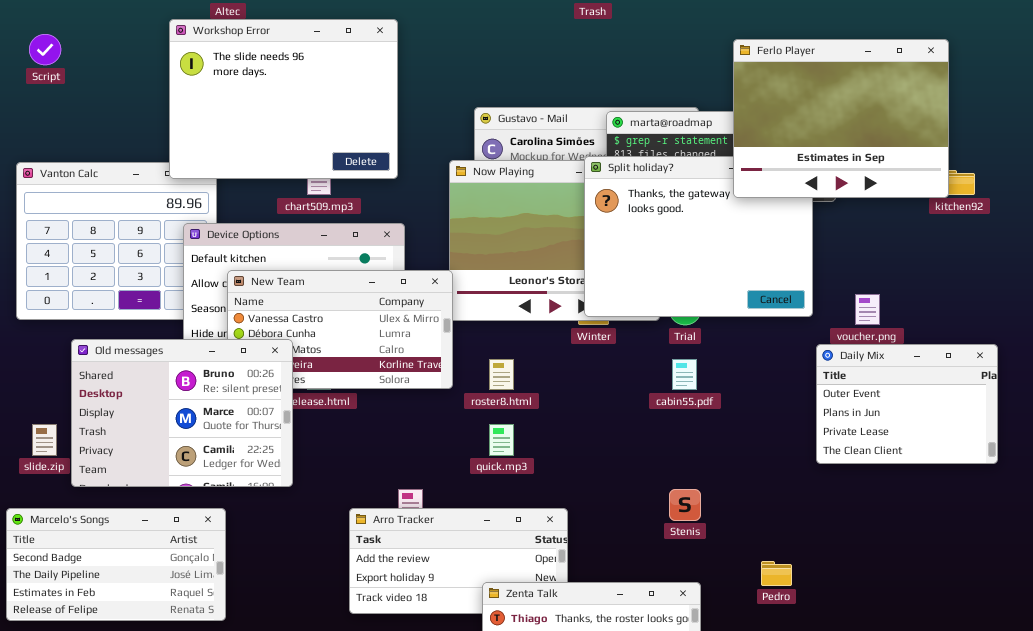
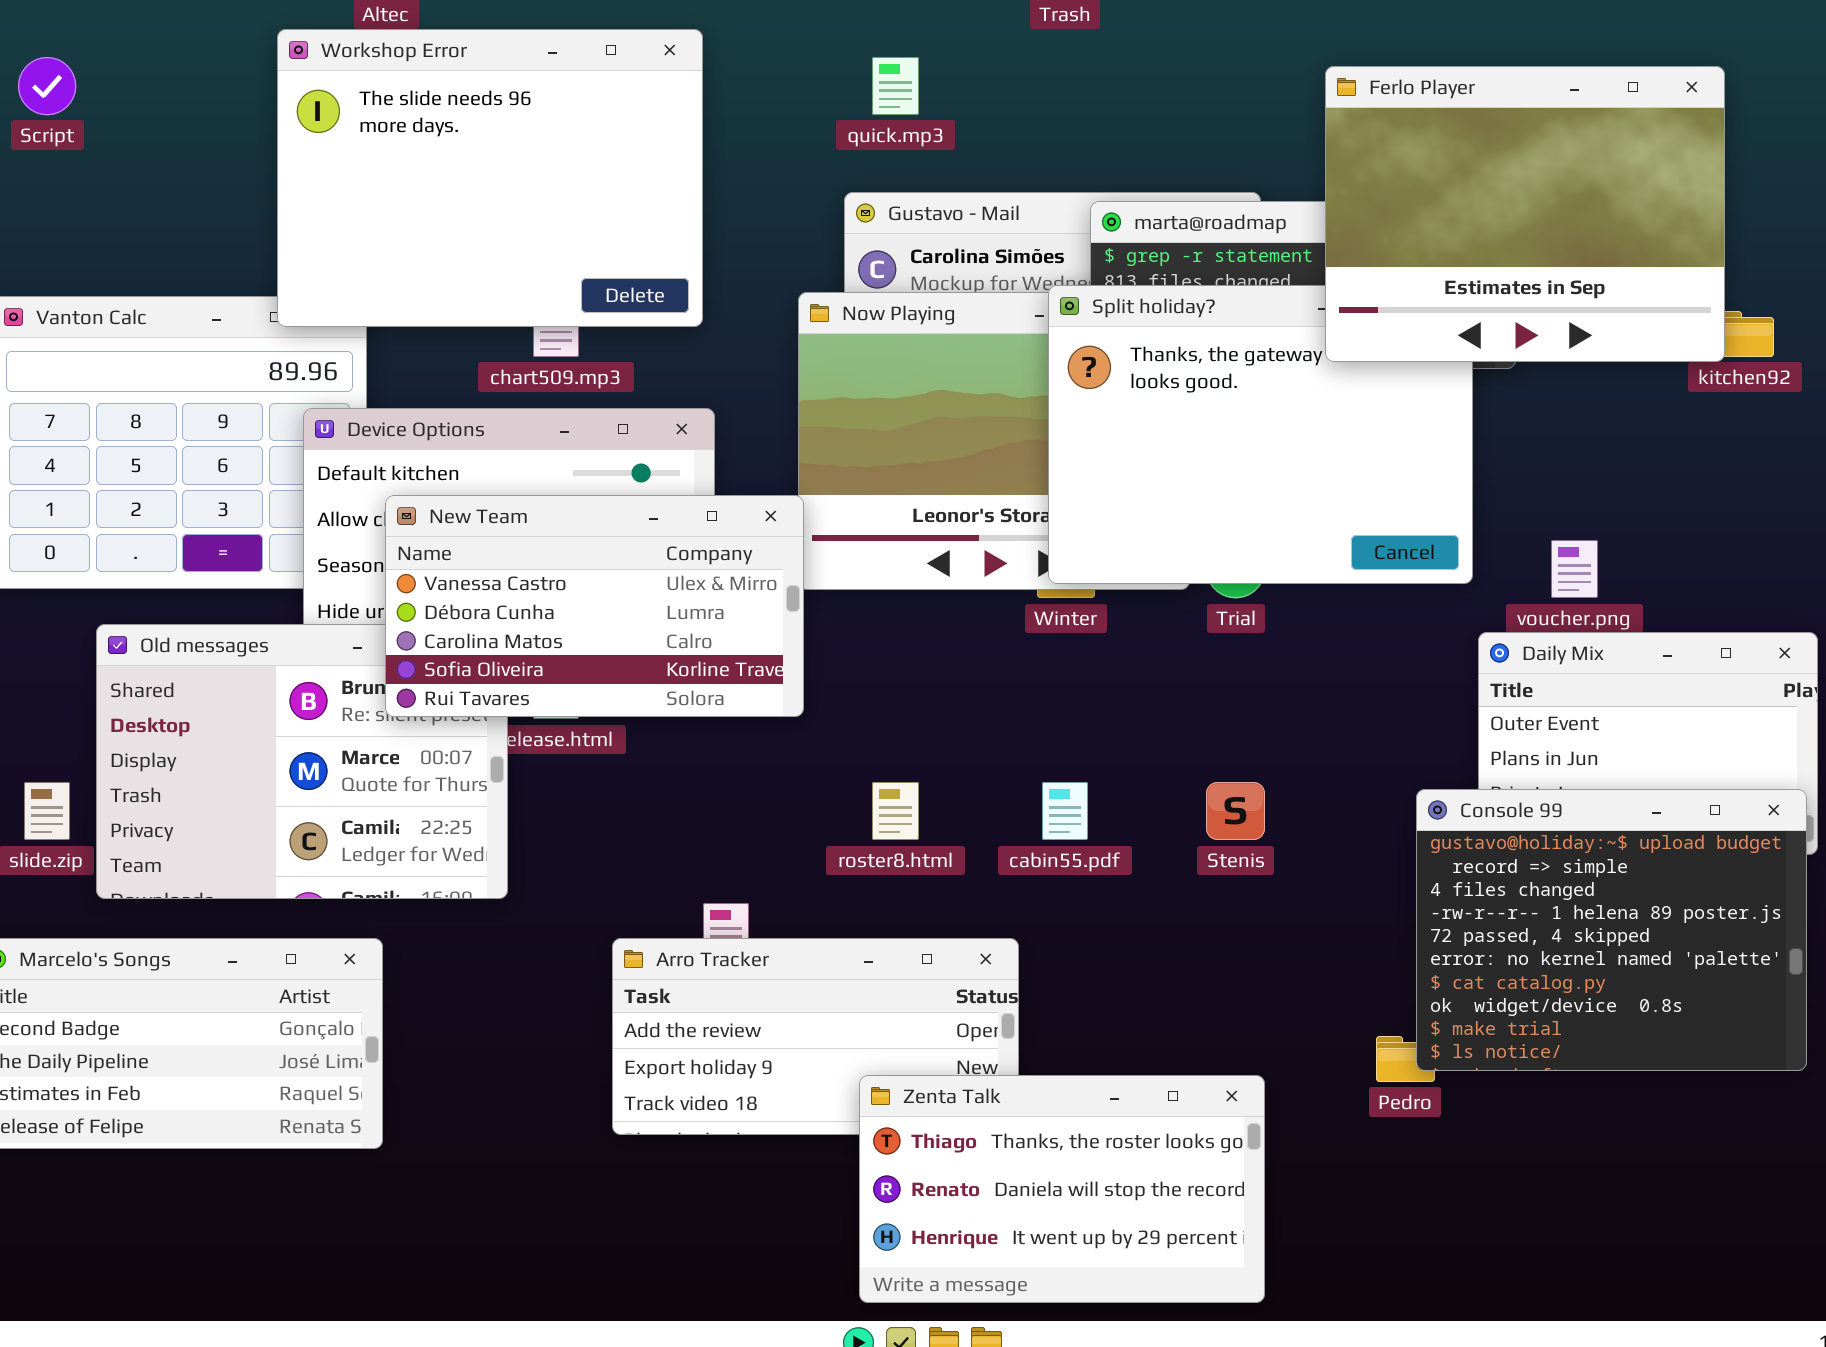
New Team: [227,270,453,389] -> [385,495,804,717], raised
roster8.html: [489,359,514,390] -> [872,782,919,840], moved
cabin55.pdf: [672,359,697,390] -> [1042,782,1088,840], moved
quick.mp3: [489,424,514,456] -> [872,57,919,115], moved
Console 99: none -> [1416,789,1807,1071], opened
Stenis: [669,489,701,521] -> [1206,782,1265,840], moved

